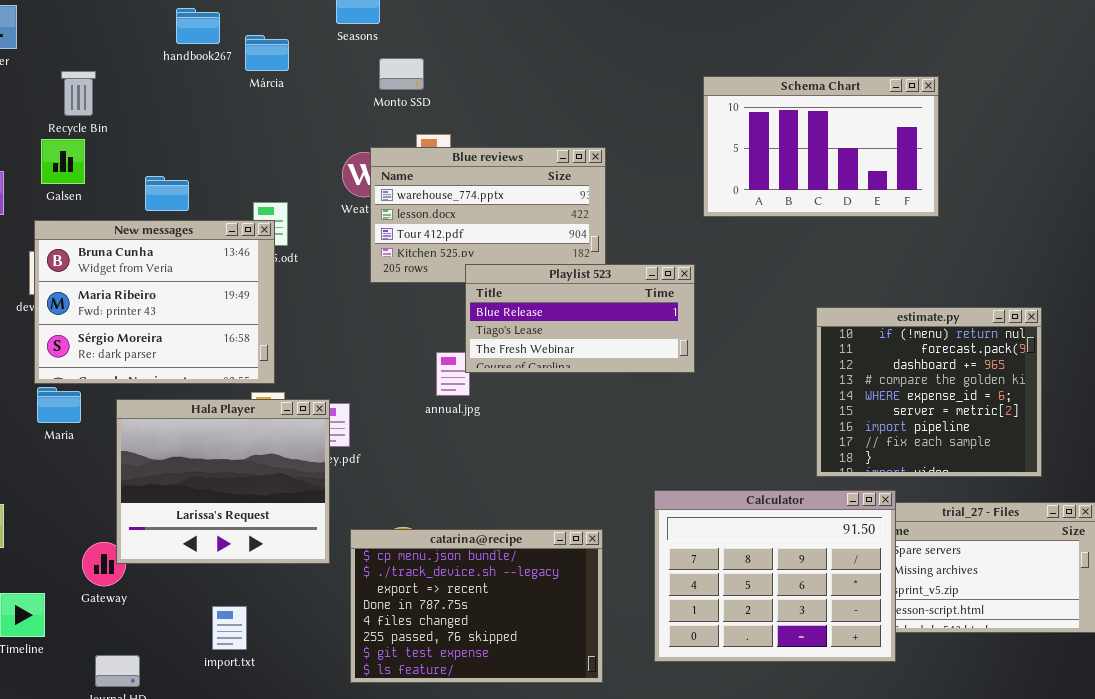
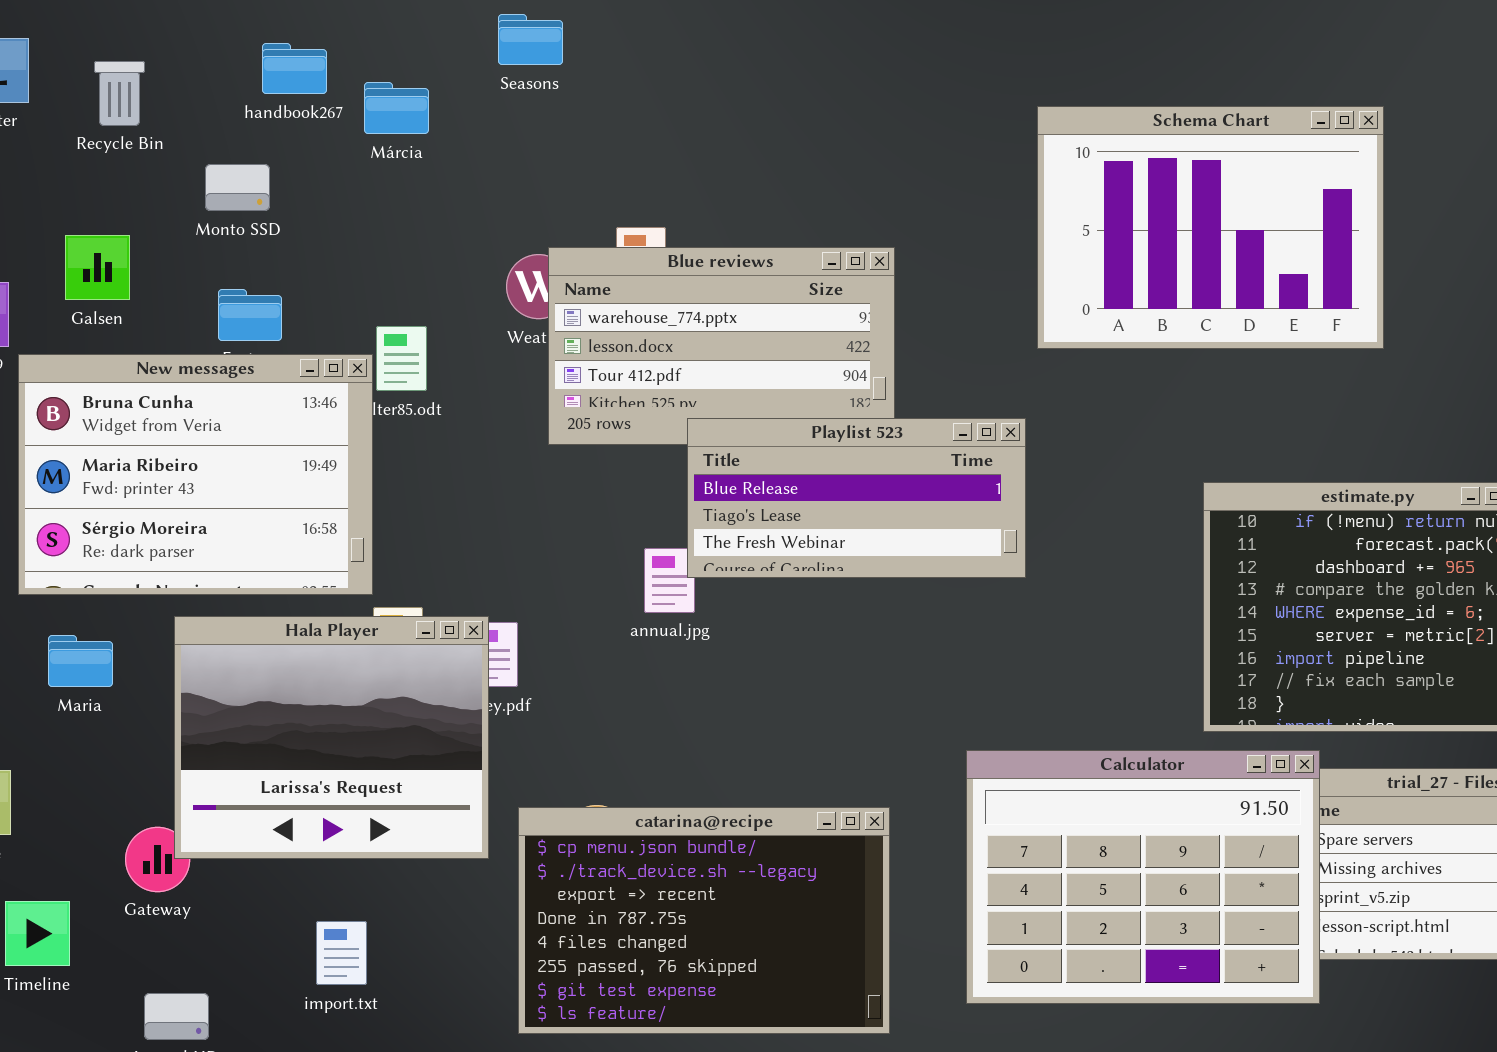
Monto SSD: [379,58,424,90] -> [205,164,270,211], moved
Recycle Bin: [61,71,96,116] -> [94,61,145,126], moved
Schema Chart: [703,76,939,217] -> [1037,106,1384,349], resized
New messages: [34,220,275,384] -> [18,354,373,595], moved
Maria: [37,387,81,423] -> [48,635,113,687], moved

